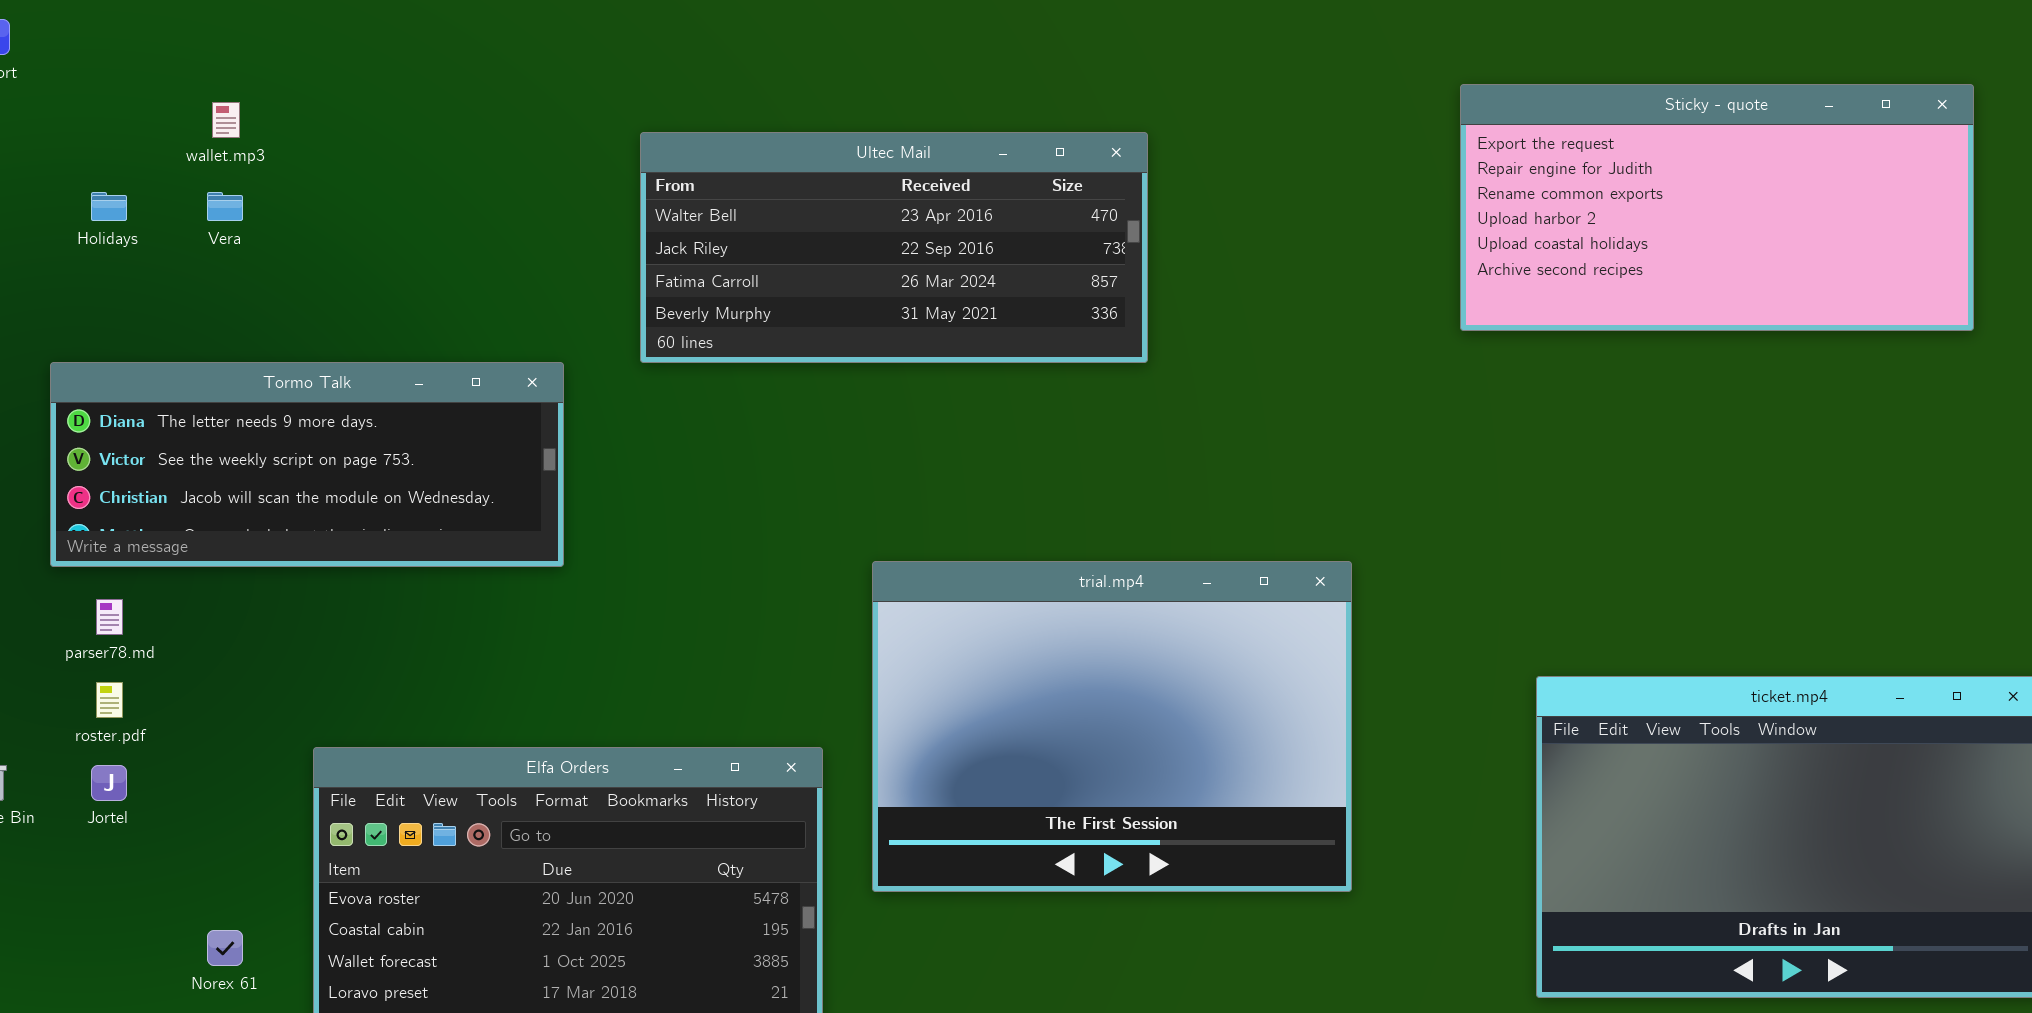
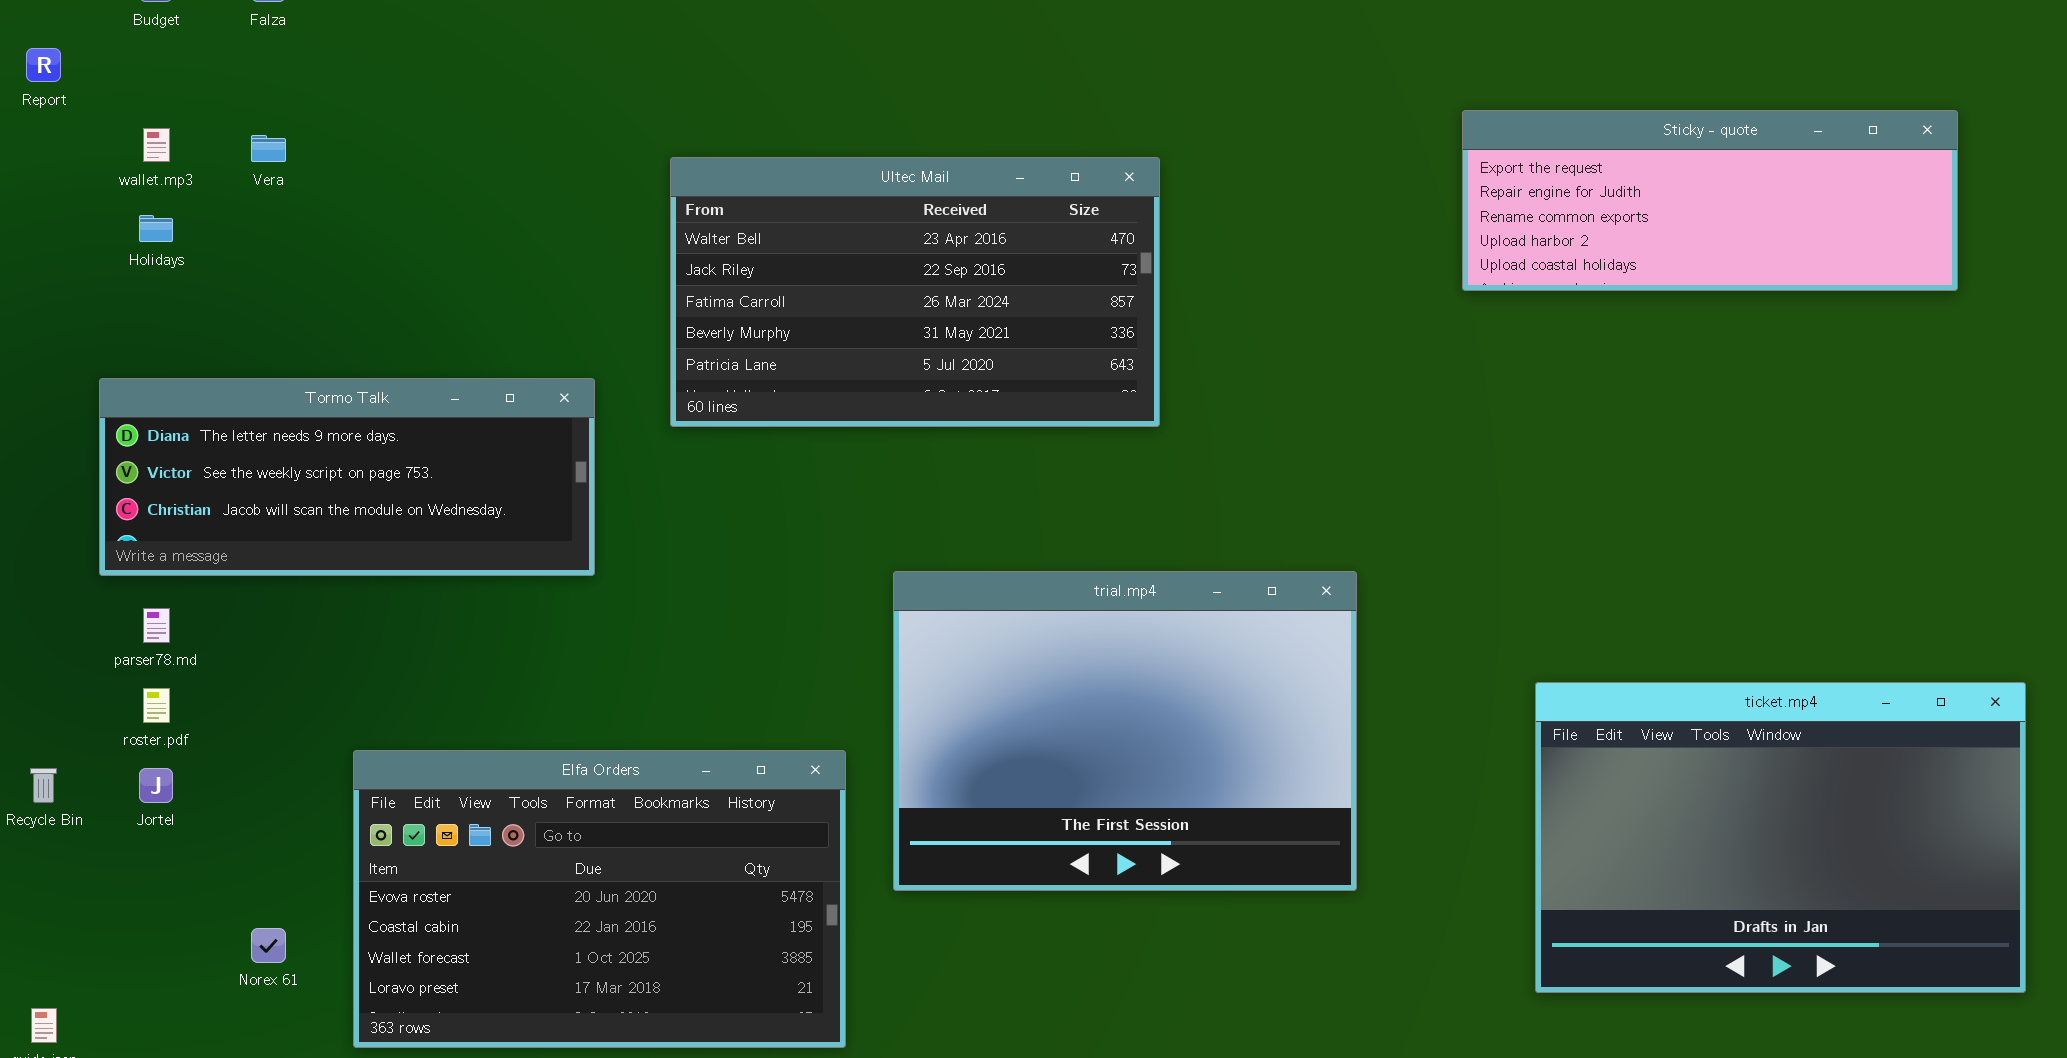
Sticky - quote: [1460,84,1974,331] -> [1462,110,1958,291], resized
wallet.mp3: [212,102,240,138] -> [143,128,170,162], moved
Ultec Mail: [640,132,1148,363] -> [670,157,1160,427], resized
Vera: [207,192,243,221] -> [251,135,286,162], moved

